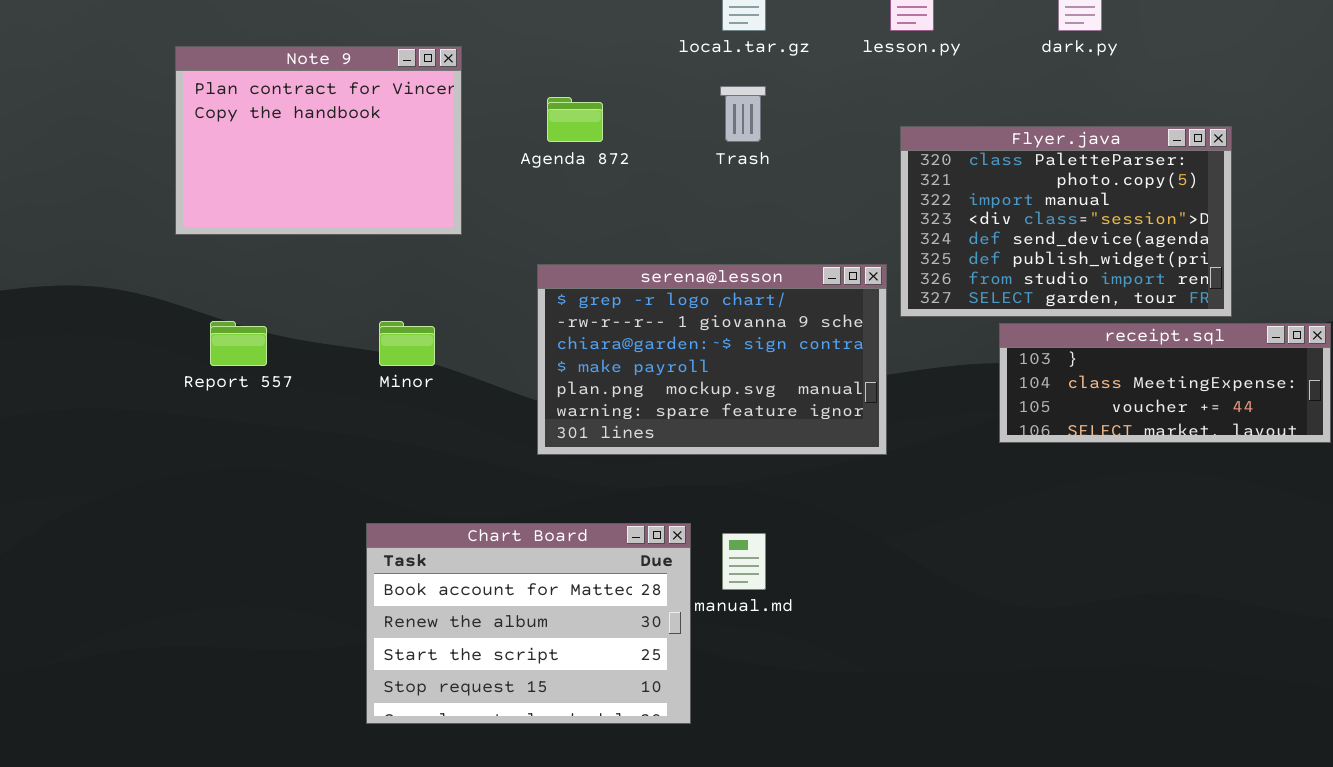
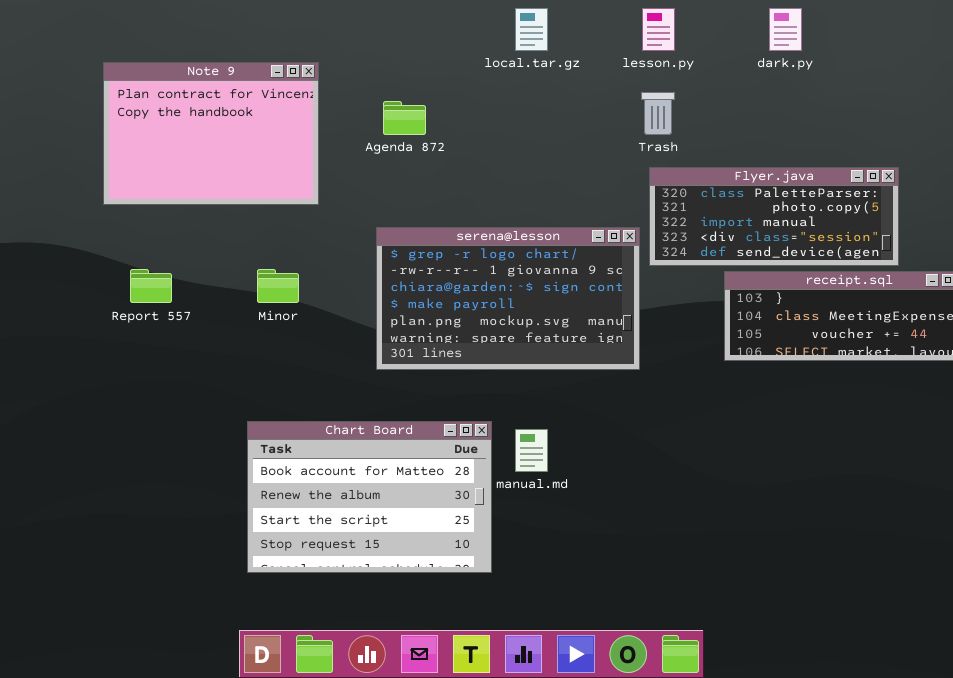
Trash: [720,86,766,142] -> [641,92,675,135], moved
Flyer.java: [900,126,1232,317] -> [649,167,899,266], resized

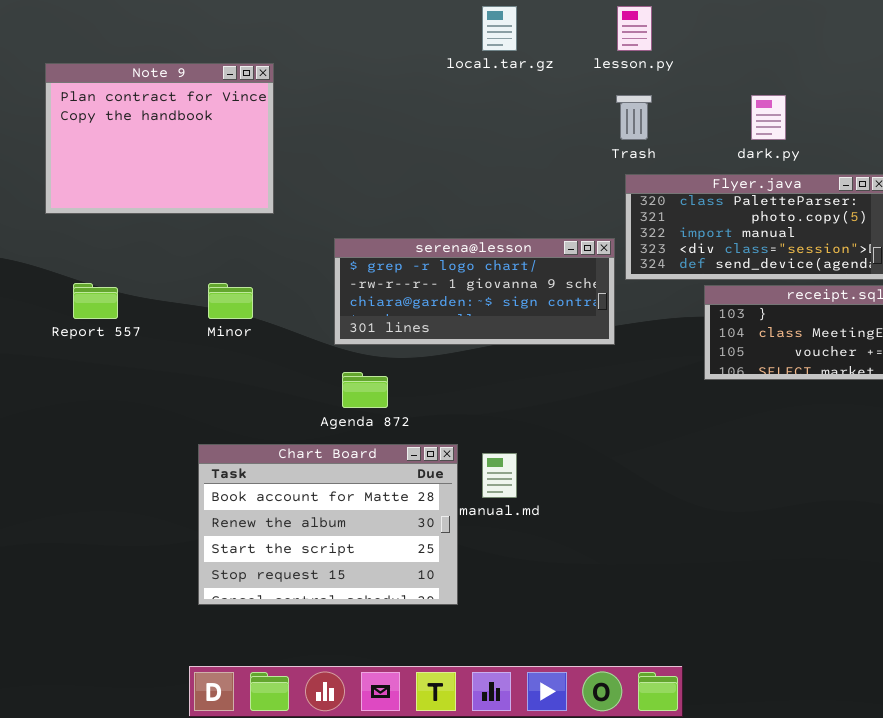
dark.py: [769,8,802,51] -> [751,95,786,140], moved
Agenda 872: [383,101,426,135] -> [342,372,388,408], moved
serena@lesson: [376,227,640,370] -> [334,238,615,345], resized

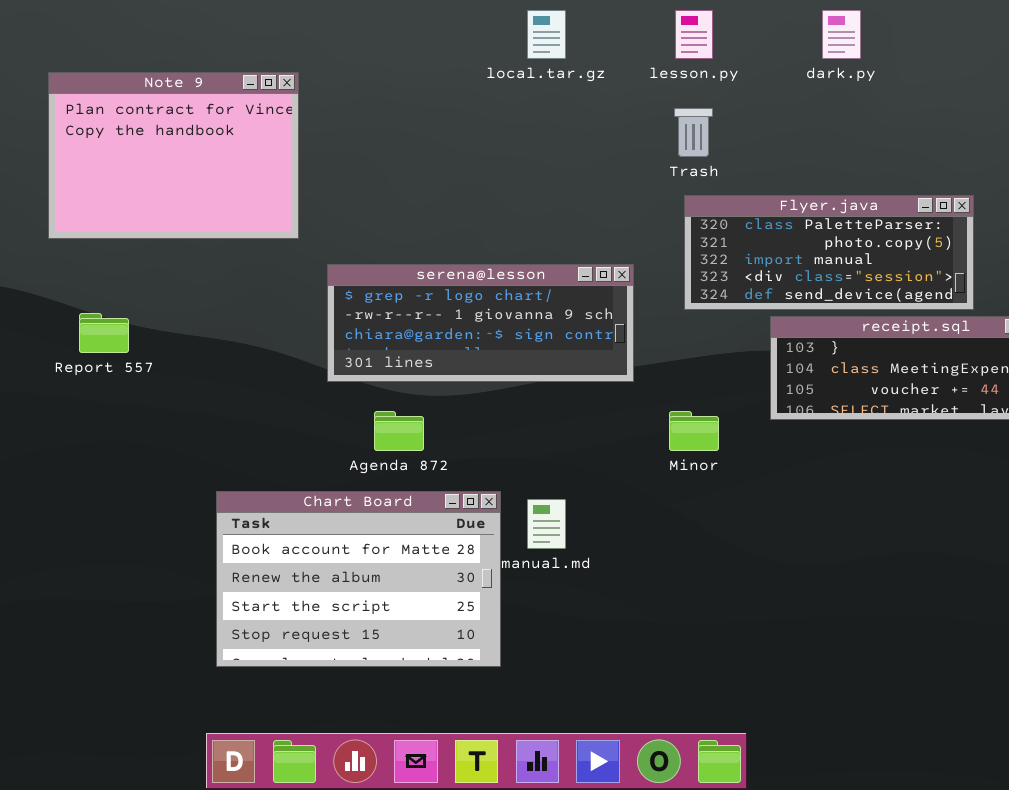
dark.py: [751,95,786,140] -> [822,10,861,59], moved
serena@lesson: [334,238,615,345] -> [327,264,634,382], moved
Minor: [208,283,253,319] -> [669,411,719,451], moved

